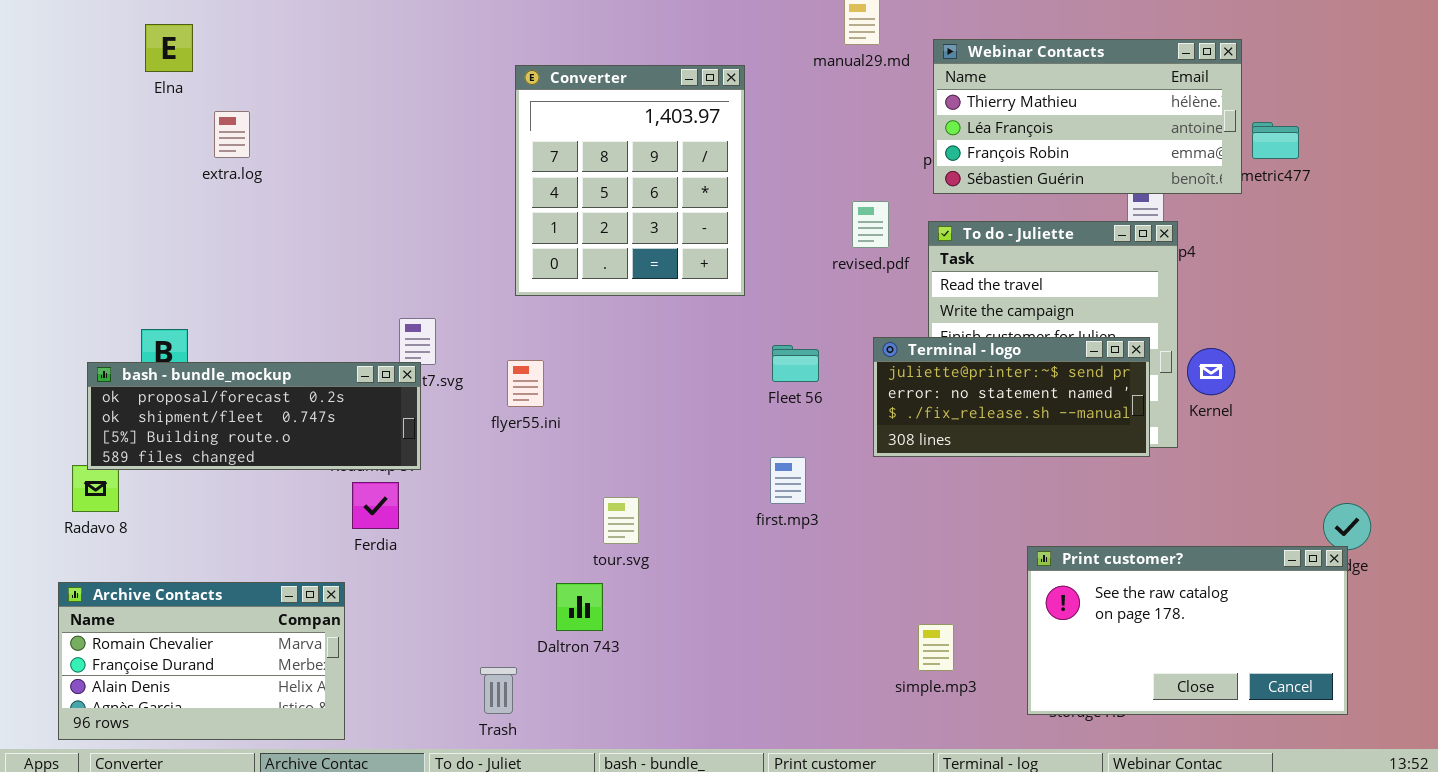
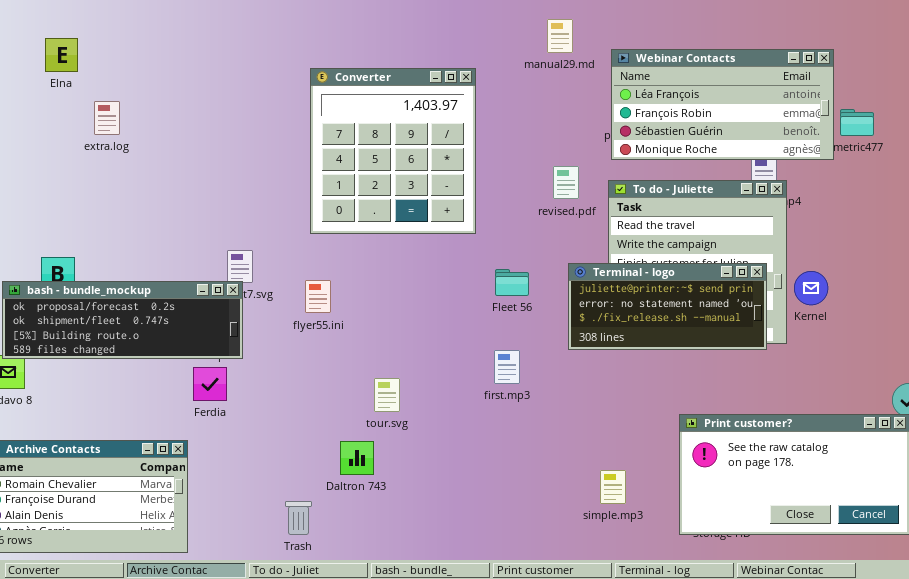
Webinar Contacts: [933,39,1242,194] -> [611,49,834,160], scrolled down 1 row

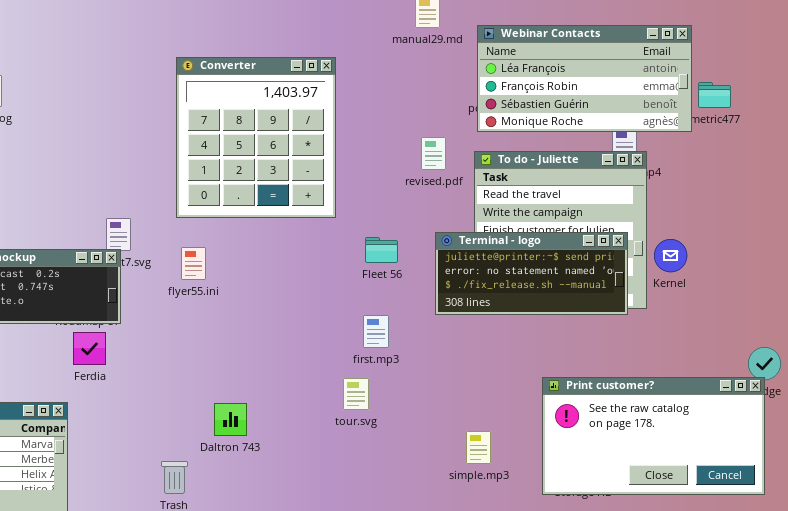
Converter: [310,68,476,234] -> [176,57,336,218], moved
tour.svg: [374,378,400,412] -> [343,378,369,410], moved

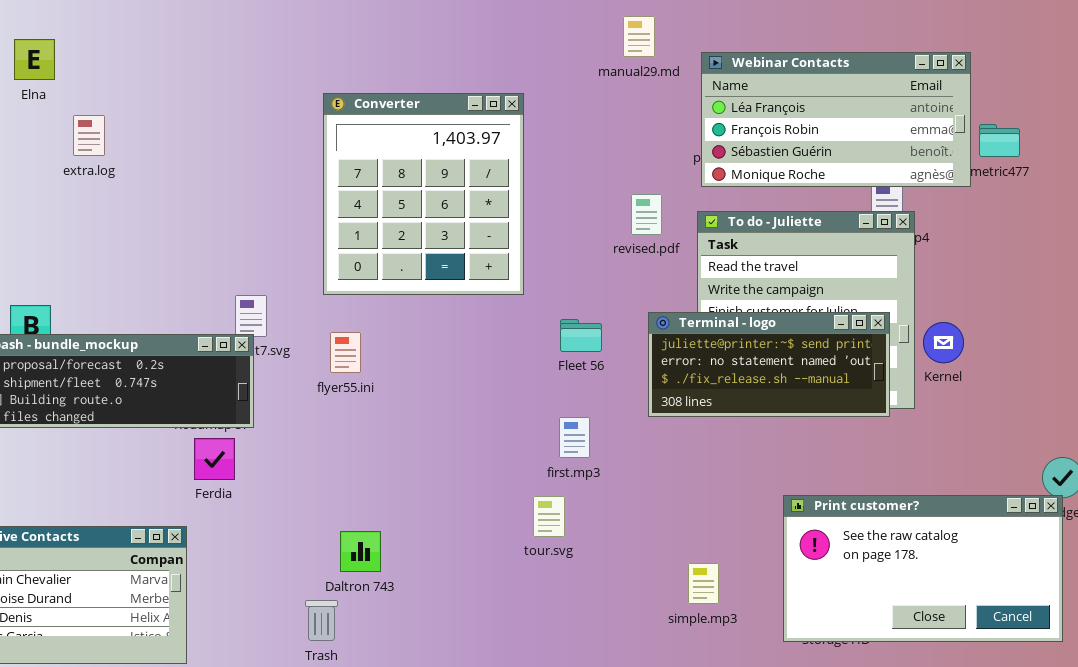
Daltron 743: [214,403,247,436] -> [340,531,381,572], moved

